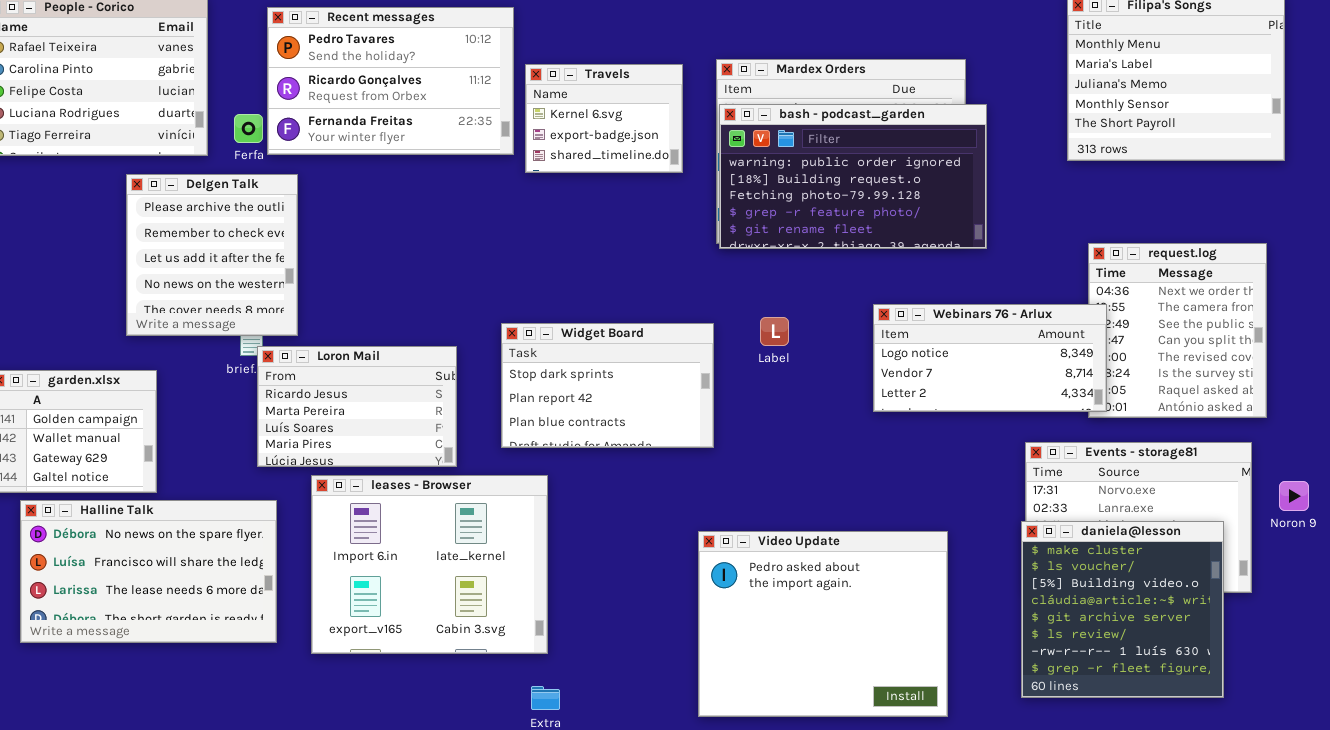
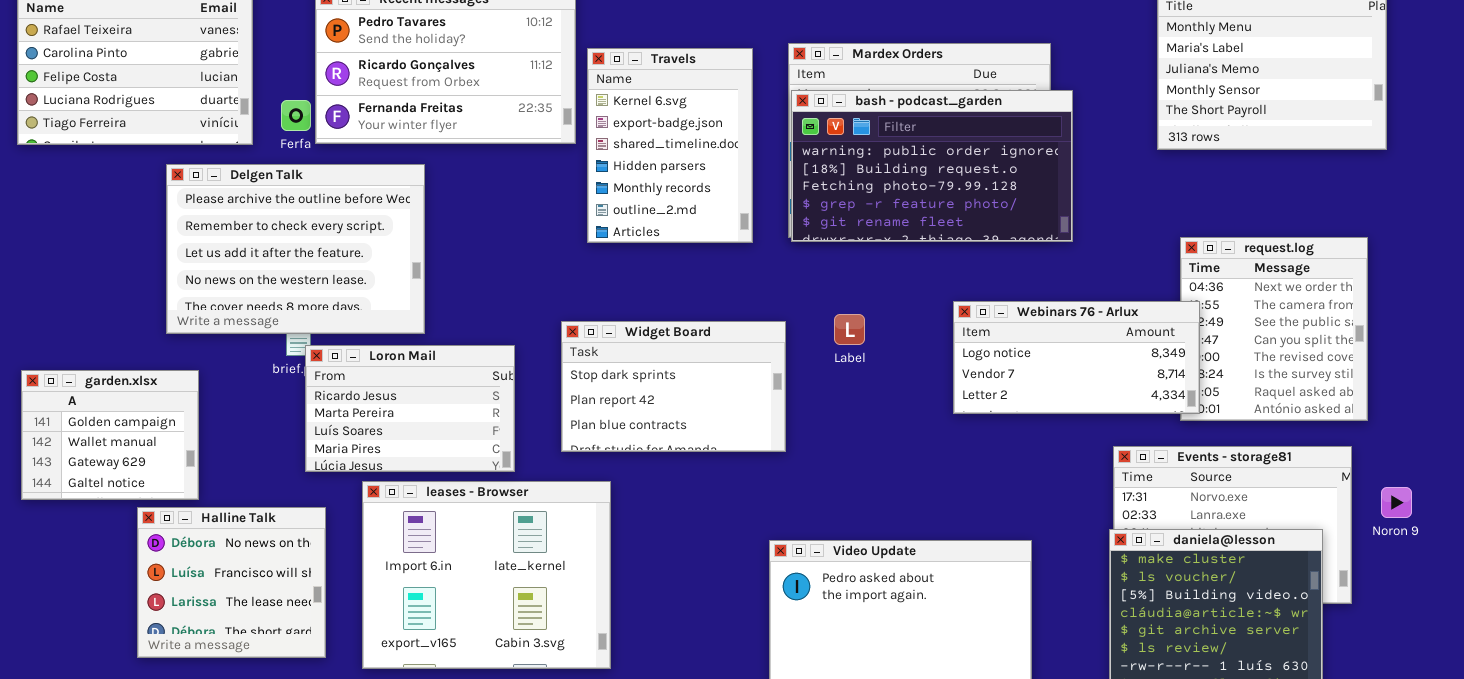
Travels: [525,64,683,173] -> [587,48,753,243], resized
Delgen Talk: [126,174,298,336] -> [166,164,425,334], resized
Halline Talk: [20,500,277,643] -> [137,507,326,658], resized

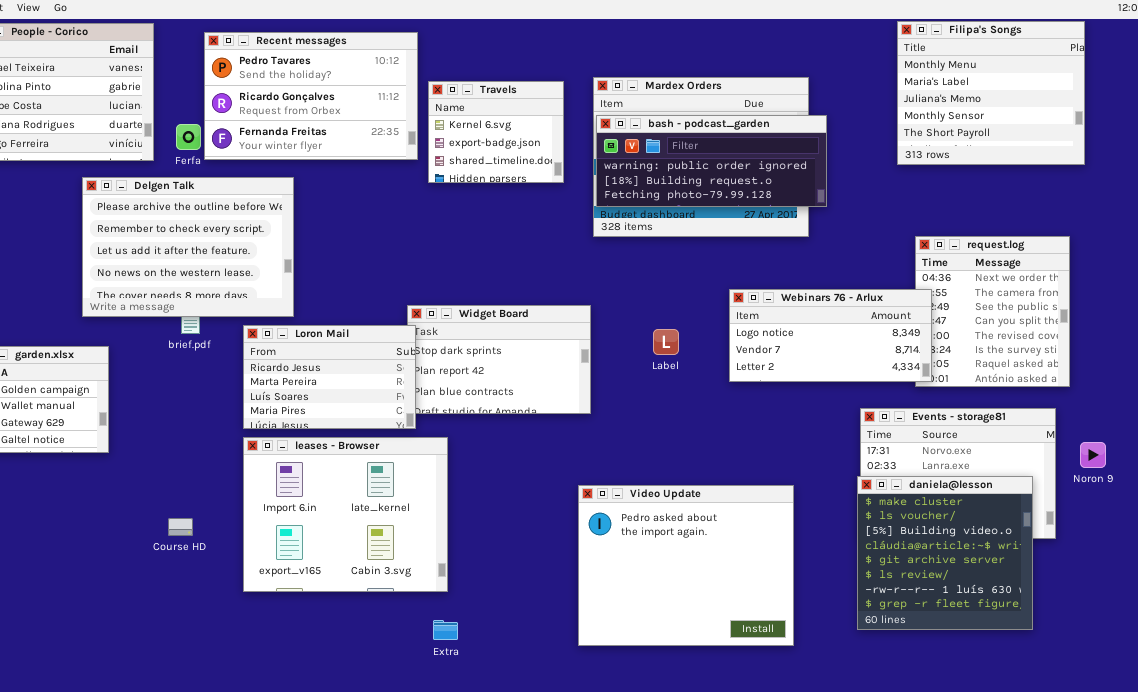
Travels: [587,48,753,243] -> [428,81,564,183], resized
bash - podcast_garden: [791,90,1073,242] -> [596,115,827,207], resized
Label: [834,314,865,345] -> [653,329,679,355], moved
Loron Mail: [305,345,515,472] -> [243,325,416,429], moved
Halline Talk: [137,507,326,658] -> none, closed

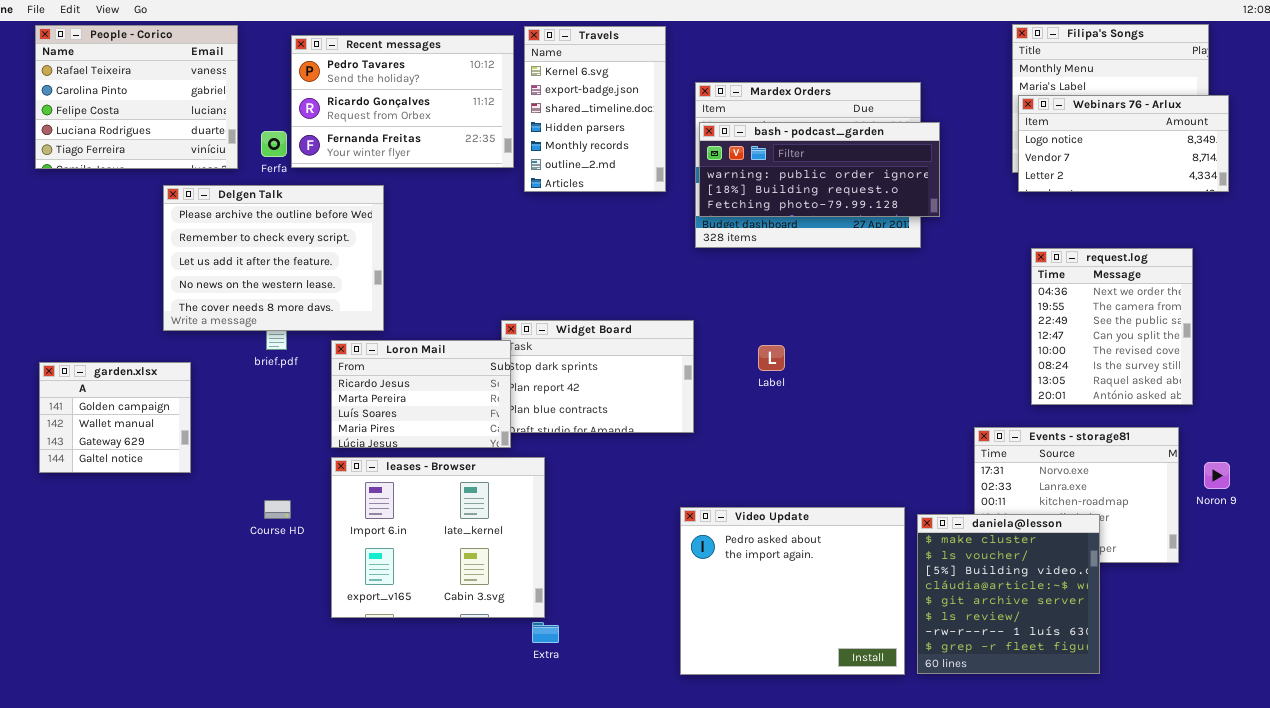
Travels: [428,81,564,183] -> [524,26,666,192], resized
Webinars 76 - Arlux: [729,289,932,382] -> [1018,95,1229,192], moved
daniela@lesson: [857,476,1033,630] -> [917,514,1100,674], moved
Course HD: [168,518,193,536] -> [264,500,291,519], moved
Extra: [433,620,458,640] -> [532,622,559,643], moved

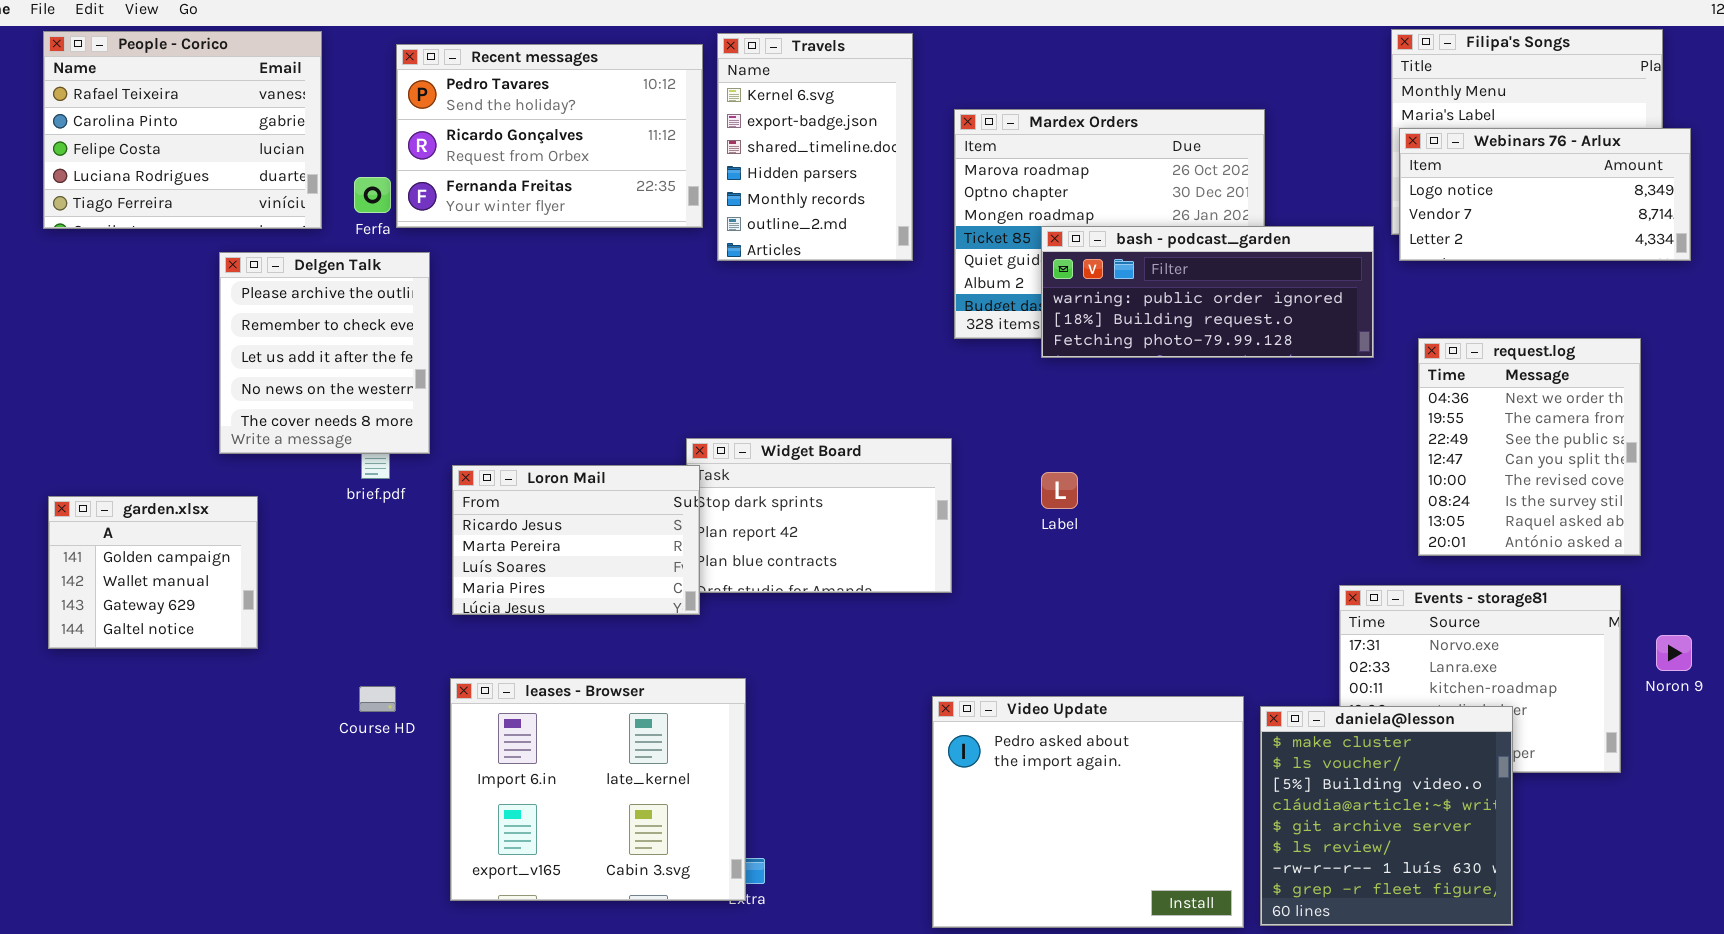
bash - podcast_garden: [699,122,940,217] -> [1041,226,1374,358], moved
Delgen Talk: [163,185,384,331] -> [219,252,430,454], resized
leases - Browser: [331,457,545,618] -> [450,678,746,901], moved

